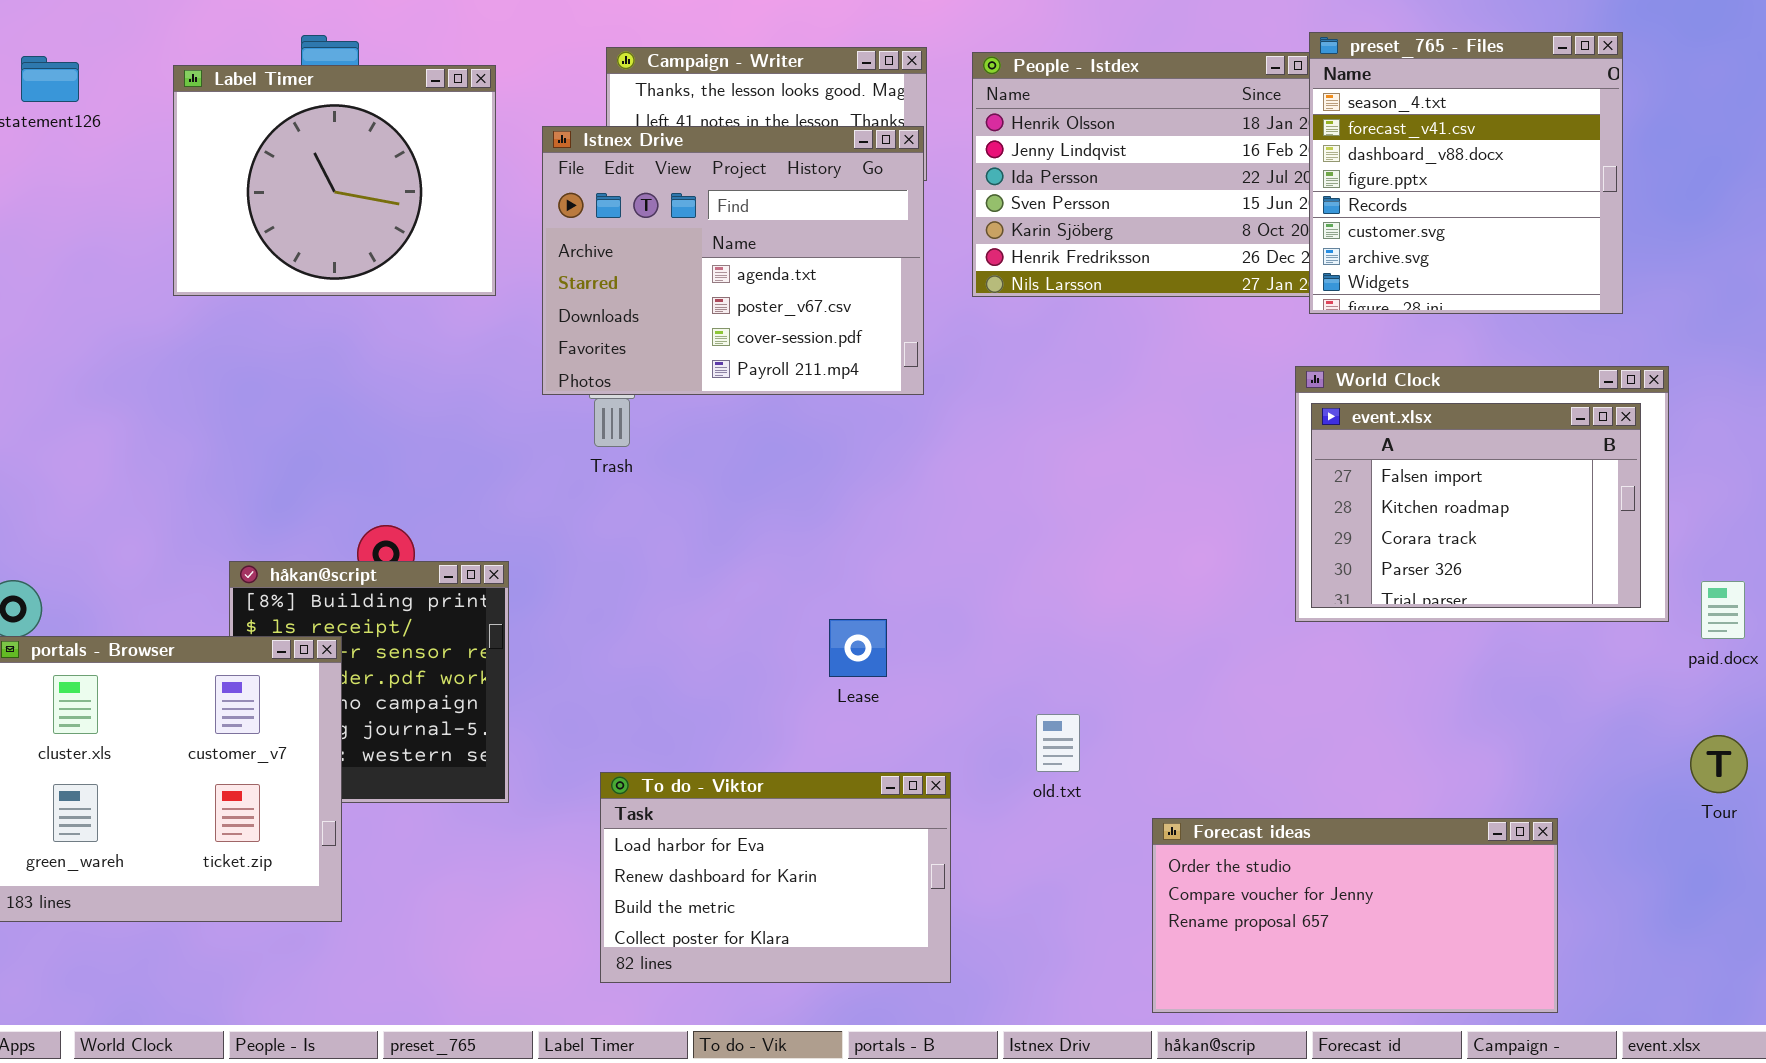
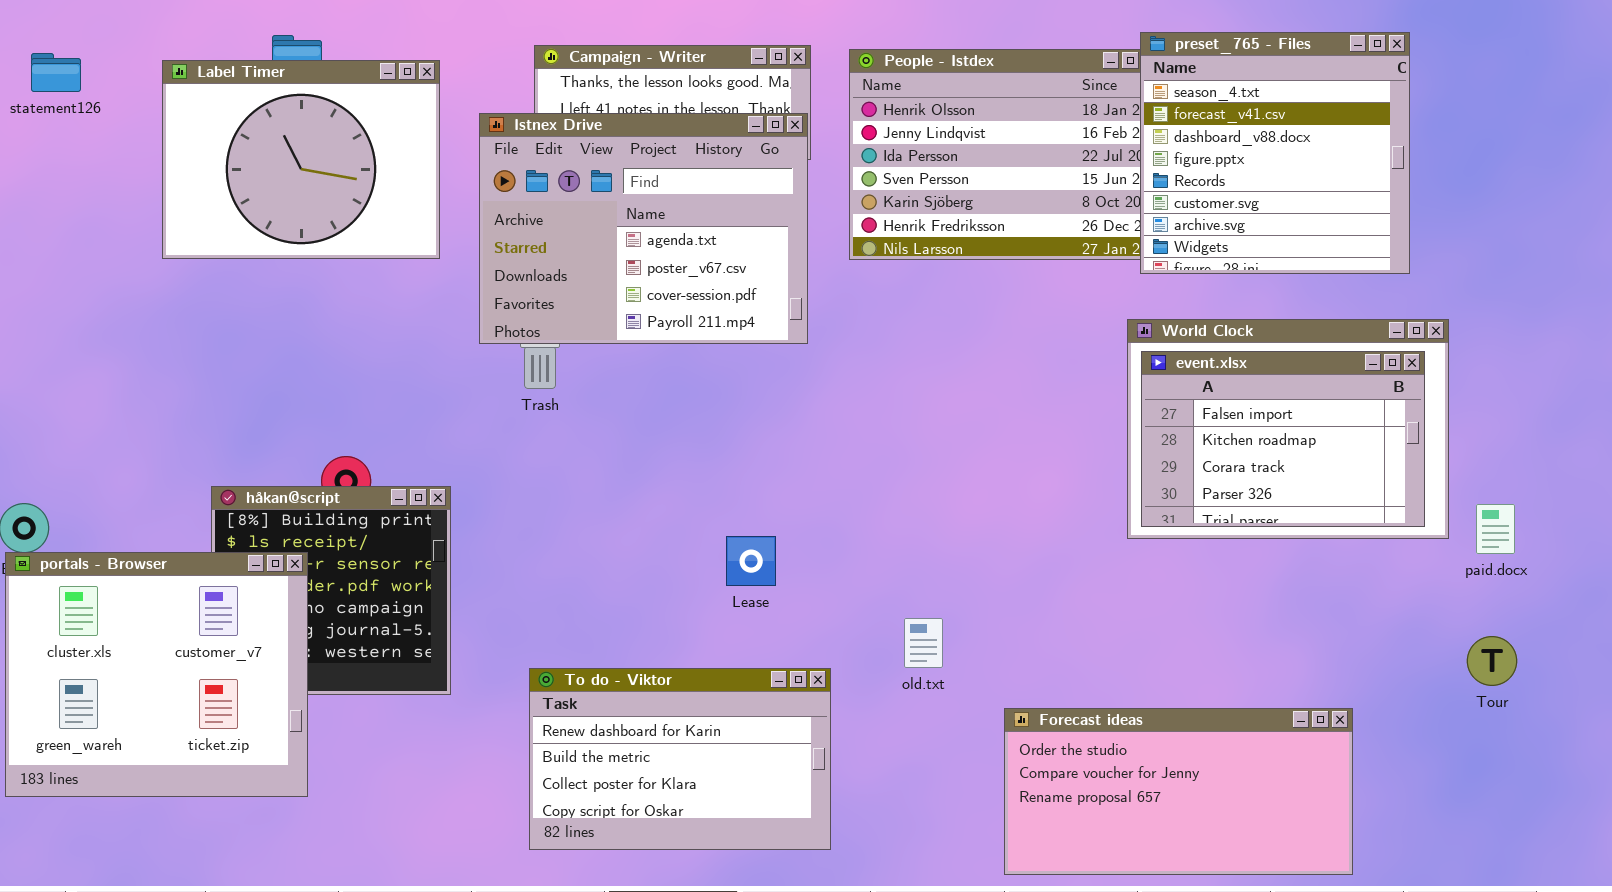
To do - Viktor: [600,772,951,983] -> [529,668,831,850], scrolled down 1 row

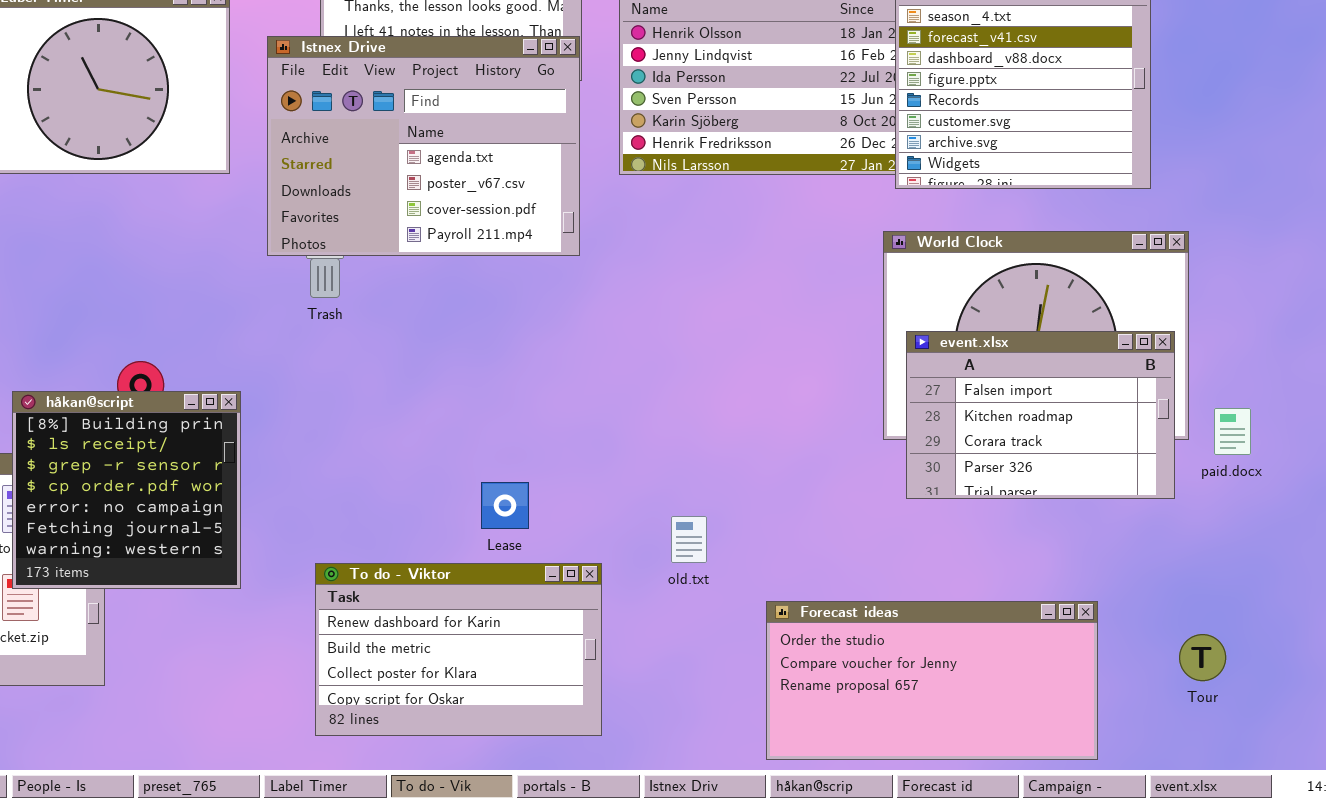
event.xlsx: [1141,351,1425,527] -> [906,331,1175,499], moved
håkan@script: [211,486,451,695] -> [12,391,241,589], raised
Lease: [726,536,776,586] -> [481,482,529,529], moved
Tour: [1467,636,1517,686] -> [1179,634,1226,681], moved

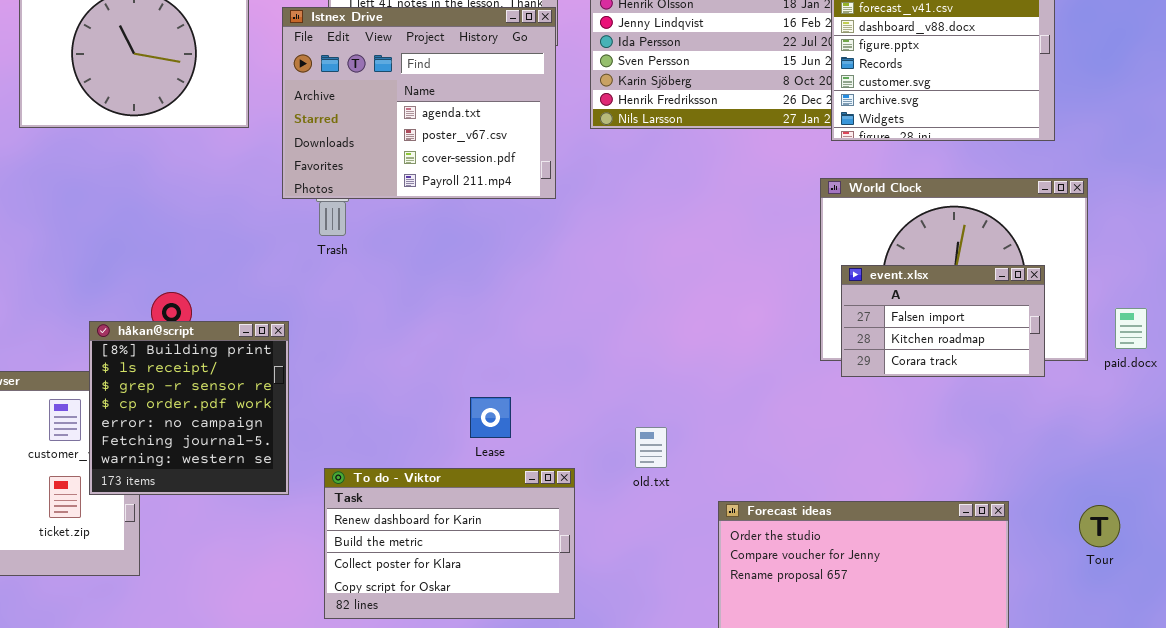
event.xlsx: [906,331,1175,499] -> [841,265,1045,377], resized
håkan@script: [12,391,241,589] -> [89,321,289,495], moved
paid.docx: [1214,408,1251,455] -> [1115,308,1147,349], moved
Tour: [1179,634,1226,681] -> [1079,505,1120,547], moved

